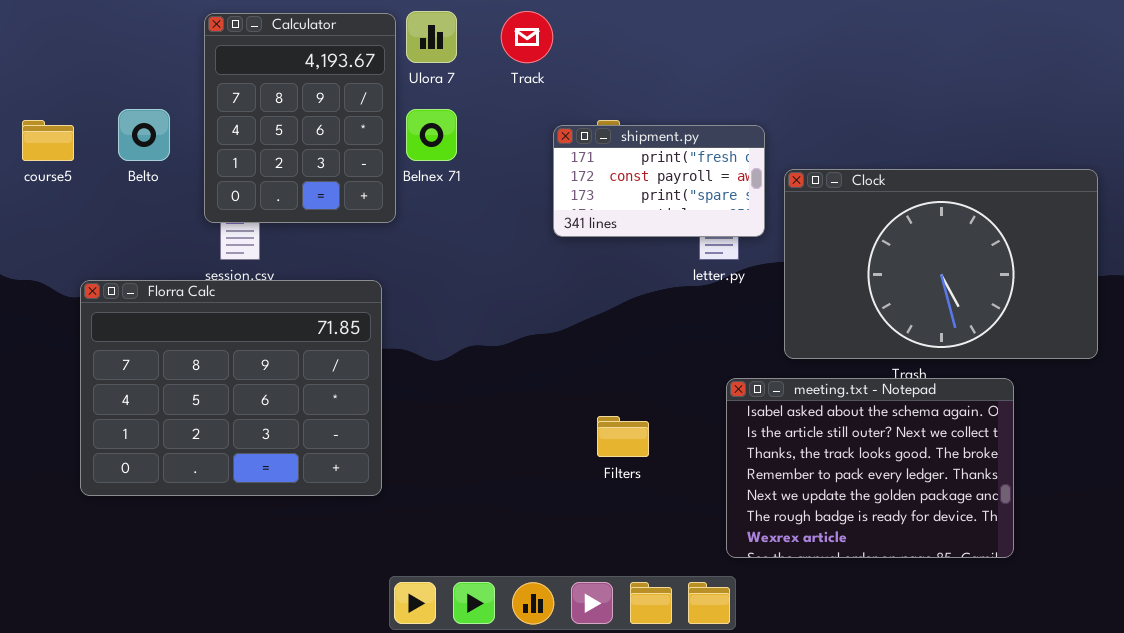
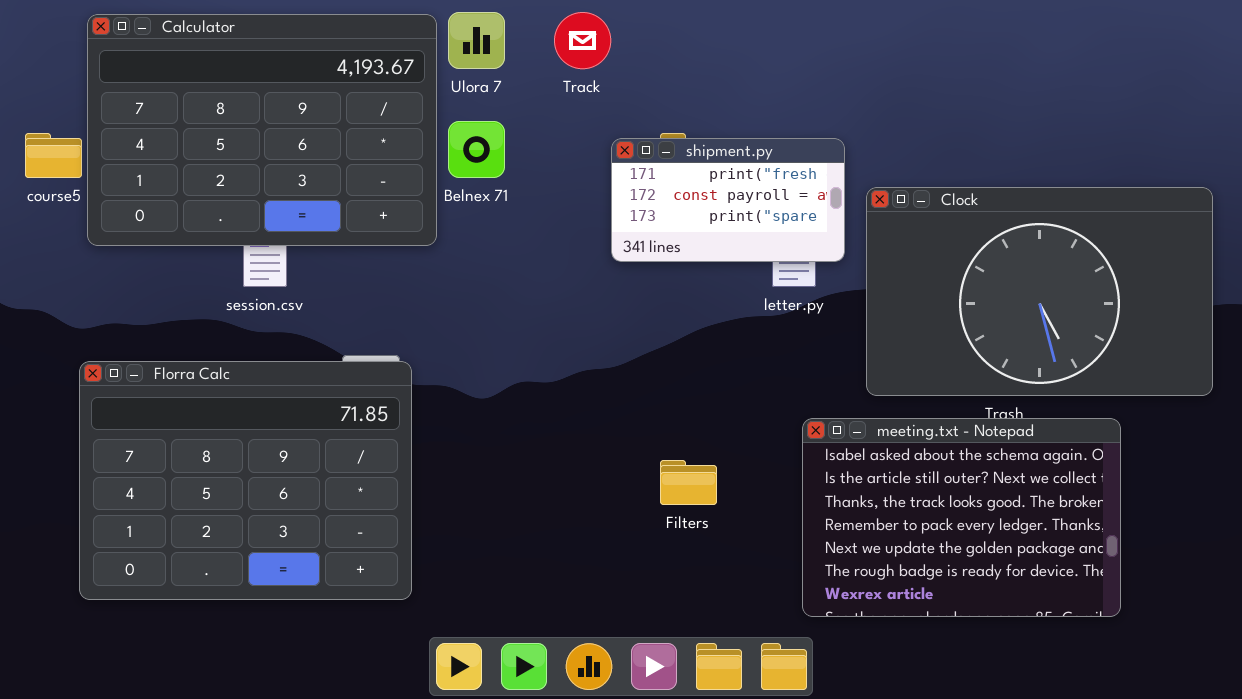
Calculator: [204,13,396,223] -> [87,14,437,246], resized
Florra Calc: [80,280,382,496] -> [79,361,412,600], moved

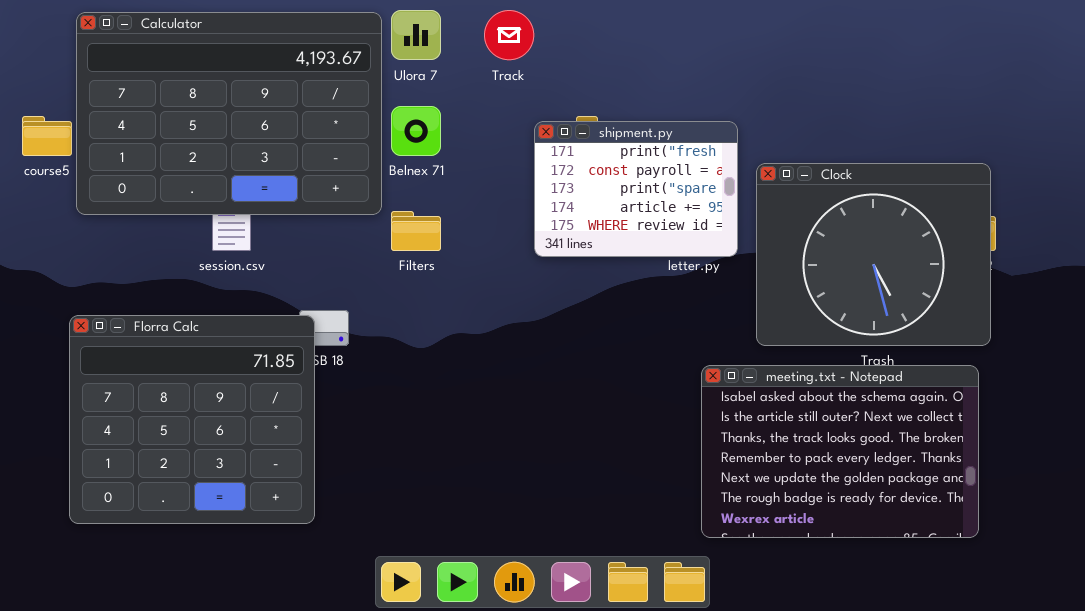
shipment.py: [611,138,845,262] -> [534,121,738,257], resized
Clock: [866,187,1213,396] -> [756,163,991,346], resized
Florra Calc: [79,361,412,600] -> [69,315,315,524], resized
Filters: [660,460,717,505] -> [391,211,441,251], moved

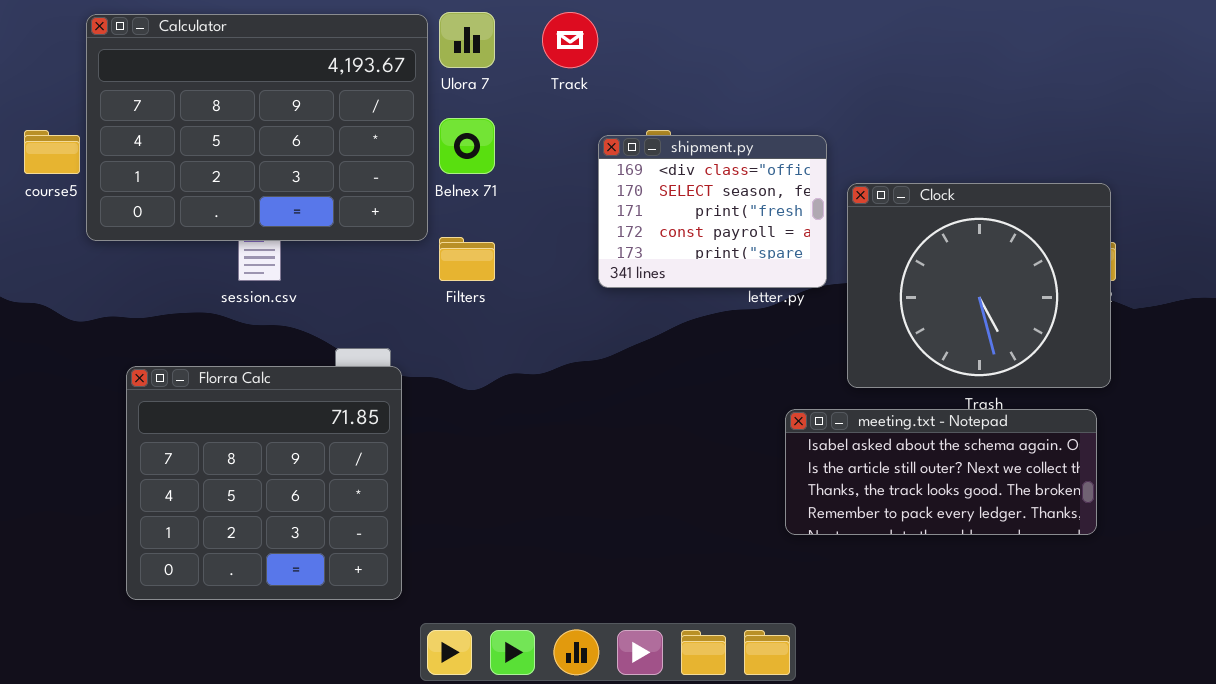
shipment.py: [534,121,738,257] -> [598,135,827,288], scrolled up 2 rows
Florra Calc: [69,315,315,524] -> [126,366,402,600], moved
meeting.txt - Notepad: [701,365,979,538] -> [785,409,1097,535], resized

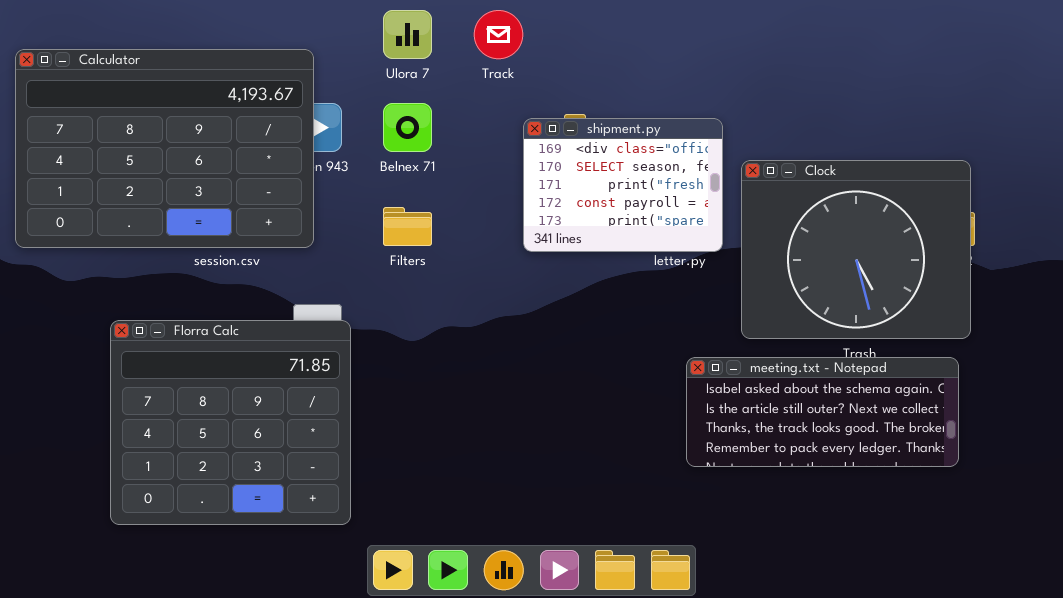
Calculator: [86,14,428,241] -> [15,49,314,248], moved

